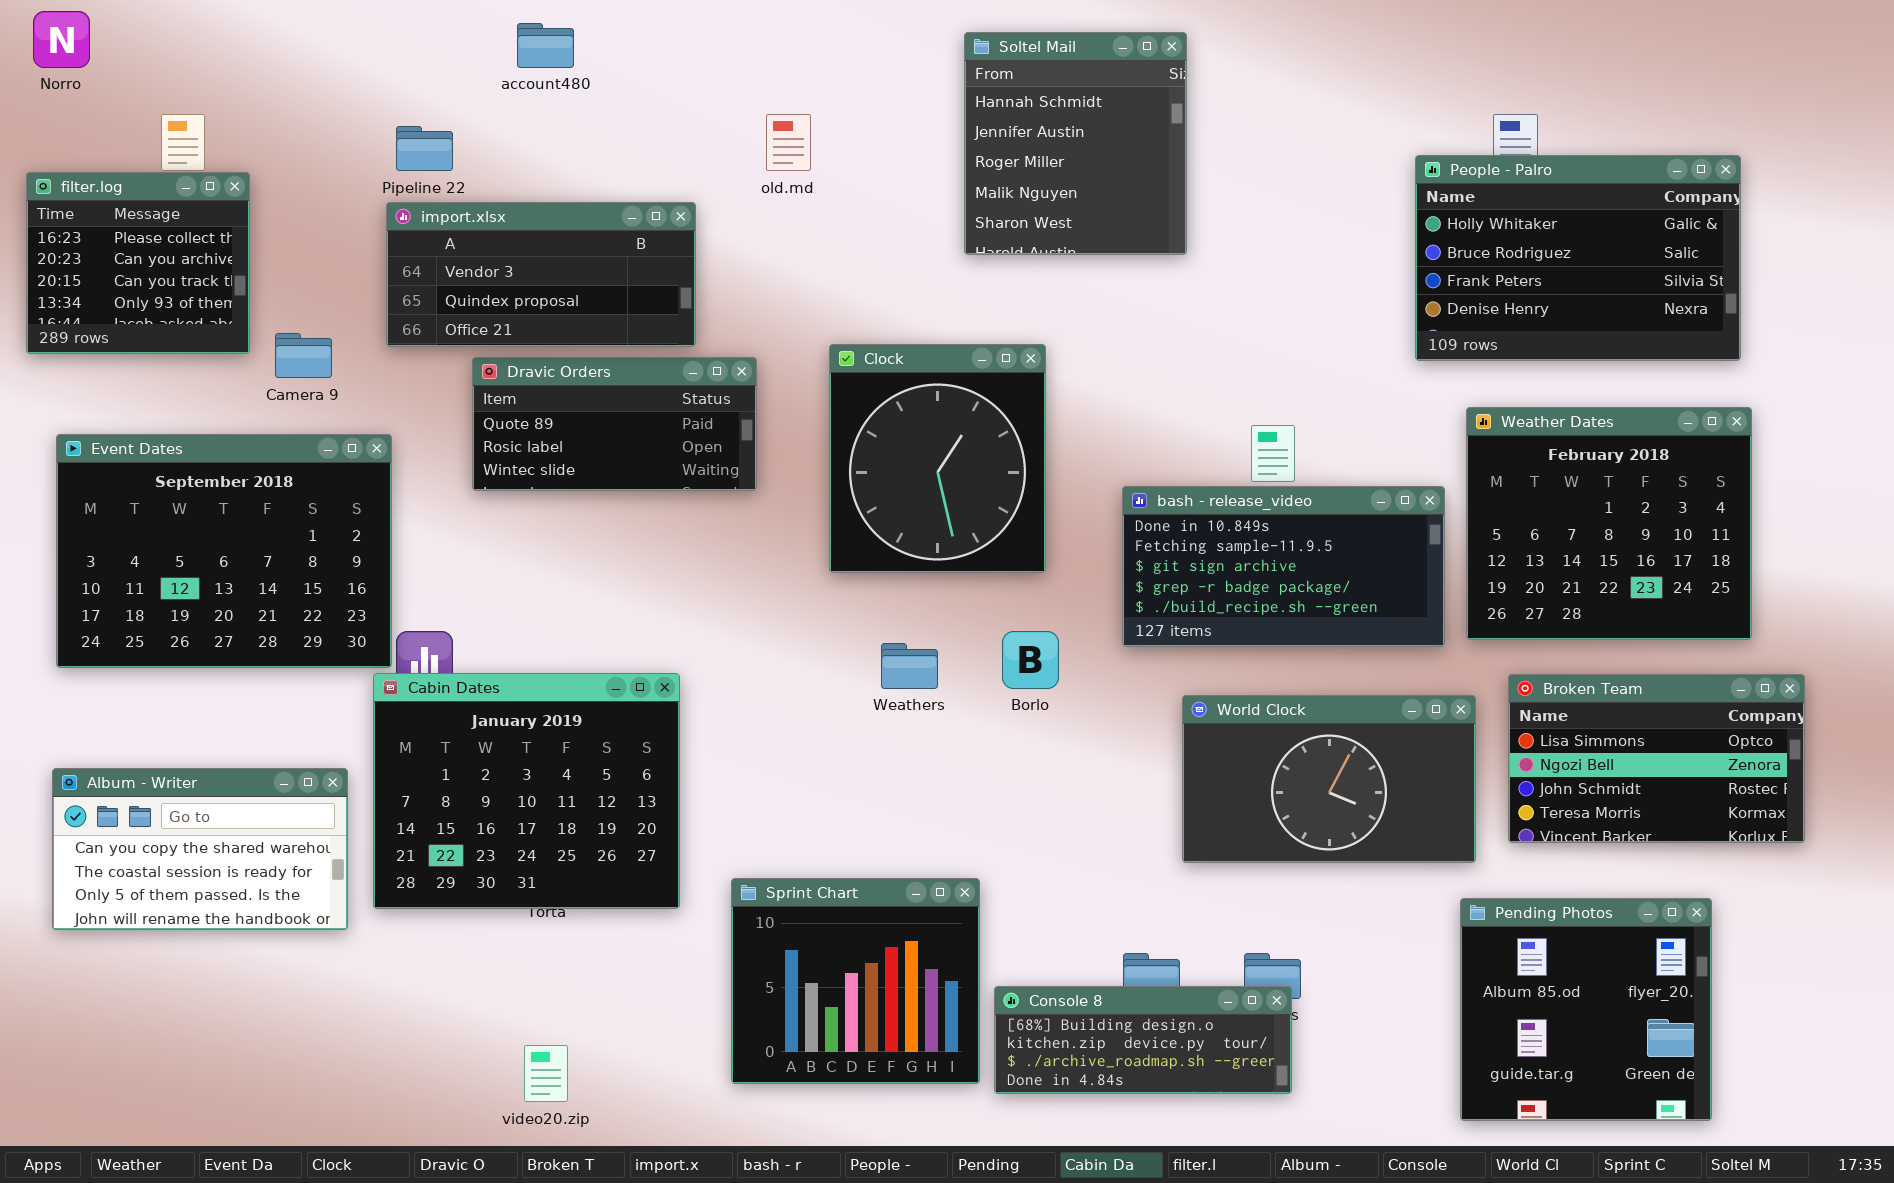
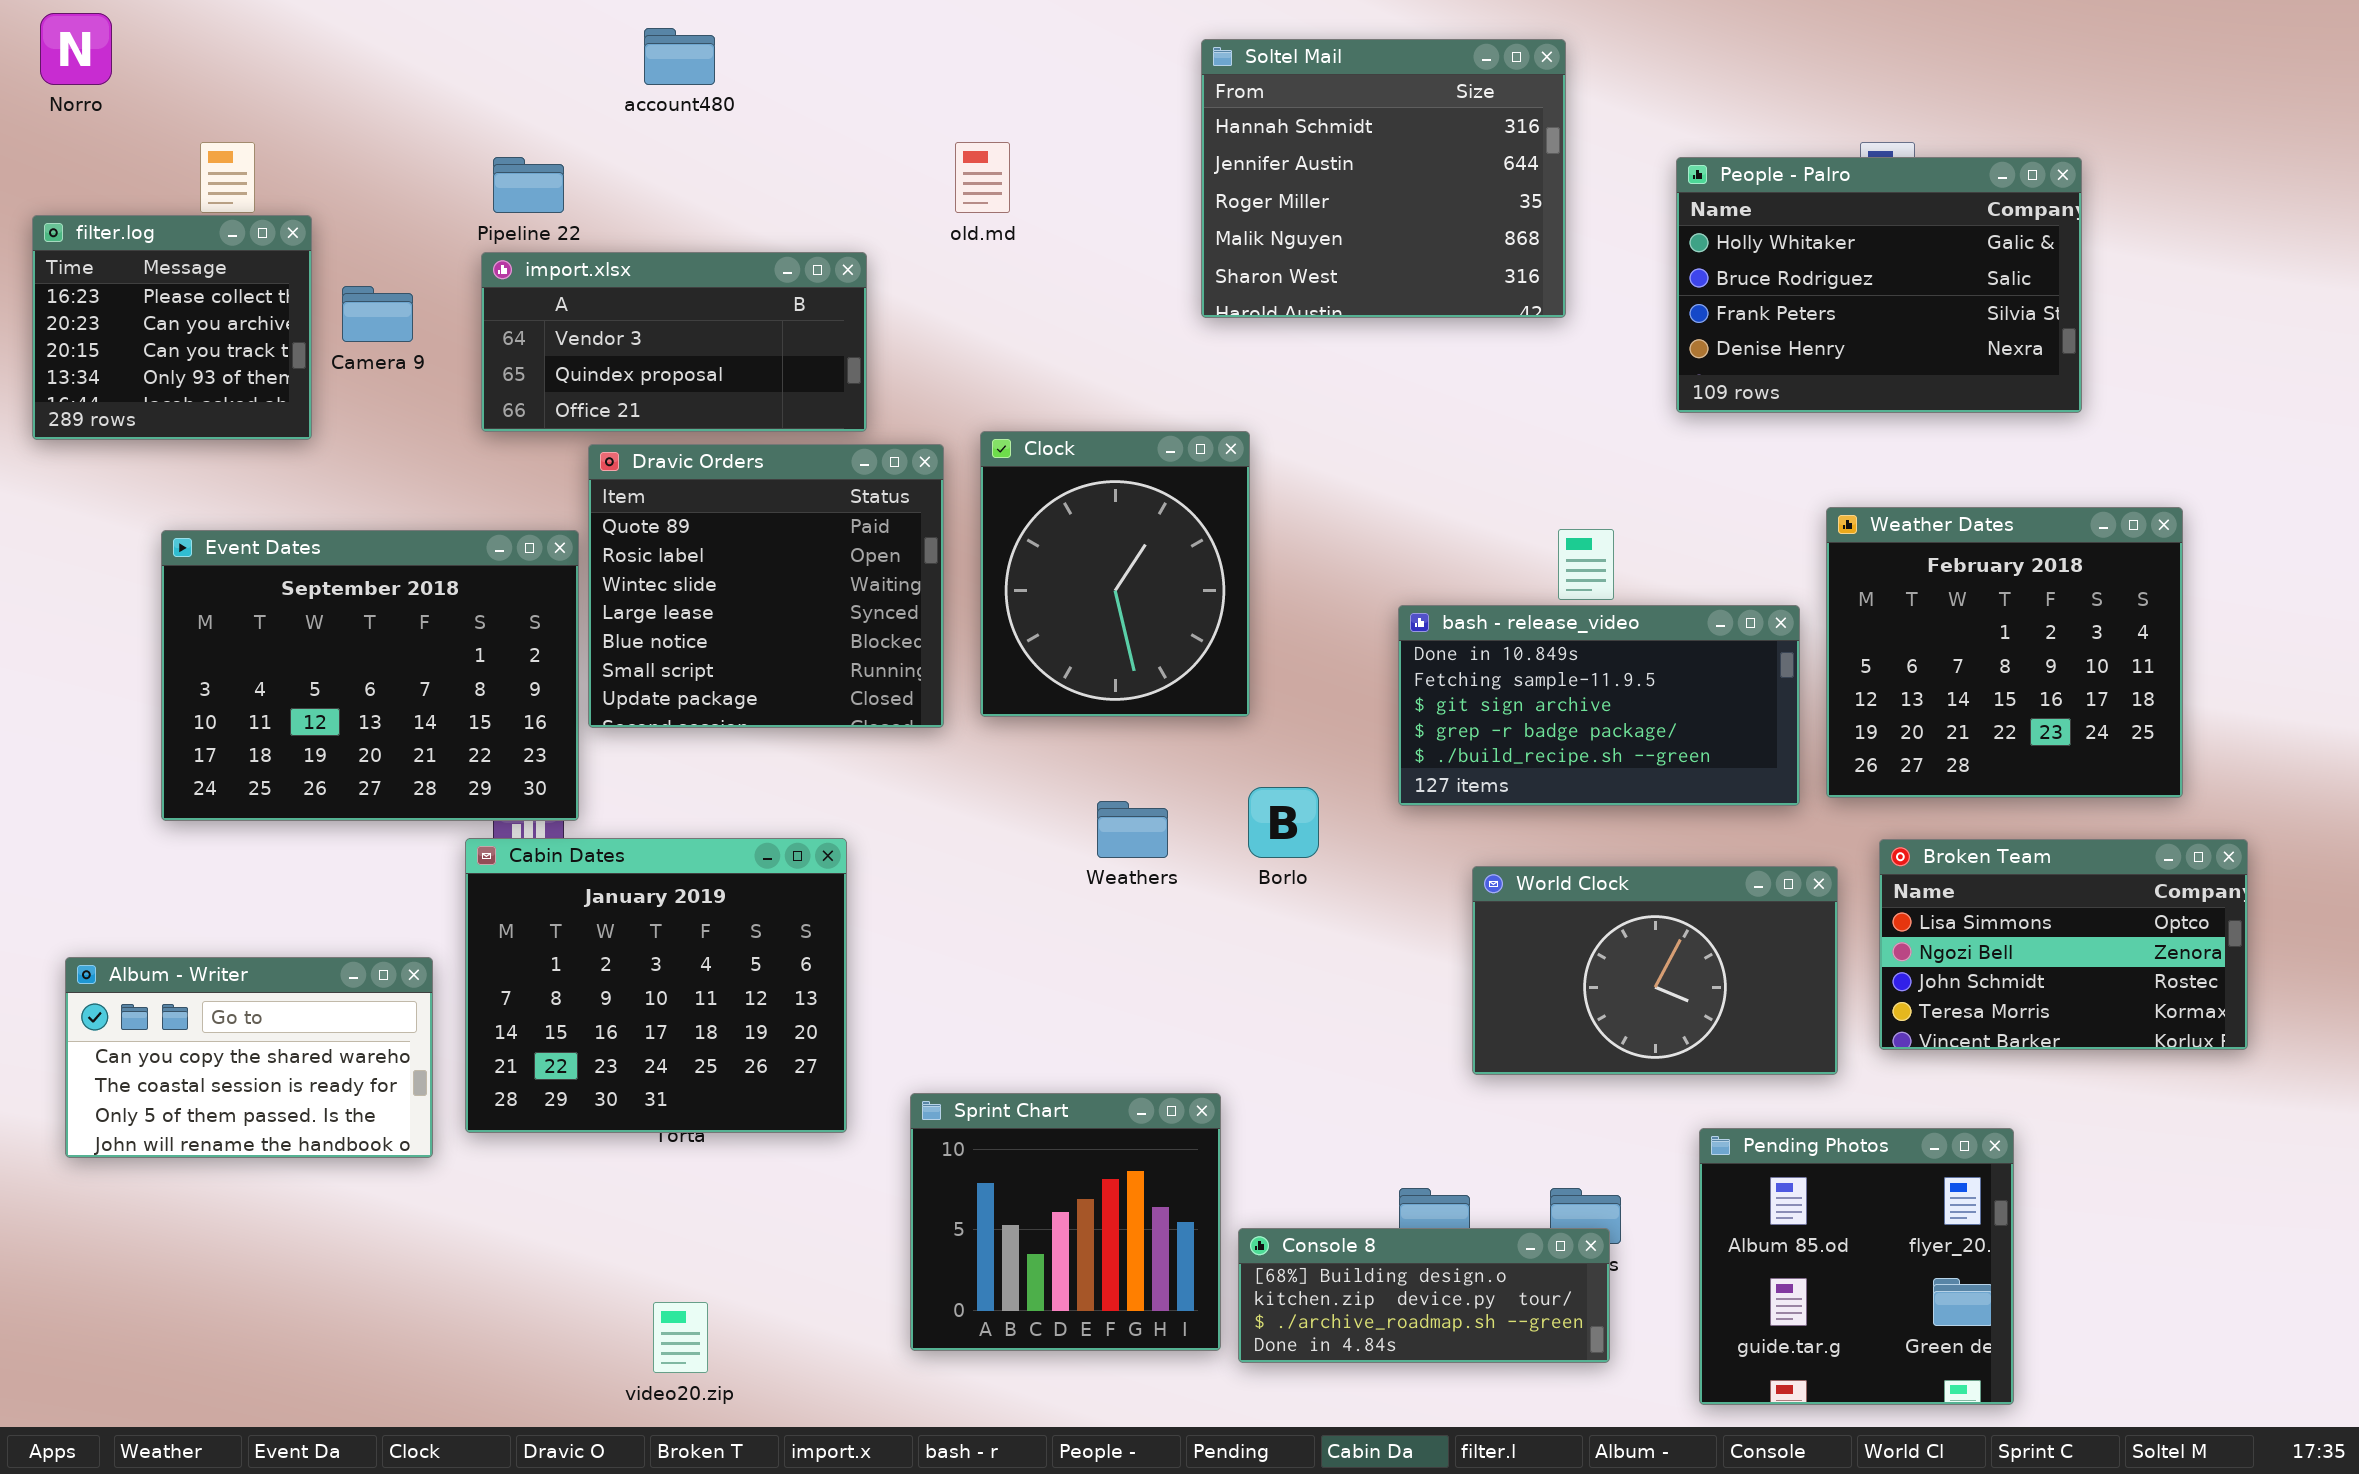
Soltel Mail: [964,32,1187,255] -> [1201,39,1566,318], resized
People - Palro: [1415,155,1741,361] -> [1676,157,2082,413], moved
Camera 9: [275,333,332,378] -> [342,286,413,342], moved
Clock: [829,344,1046,573] -> [980,431,1250,717], moved
Dravic Orders: [472,357,757,491] -> [588,444,944,728], resized
Event Dates: [56,434,392,668] -> [161,530,579,821], moved
Pending Photos: [1460,898,1712,1121] -> [1699,1128,2014,1405], moved

